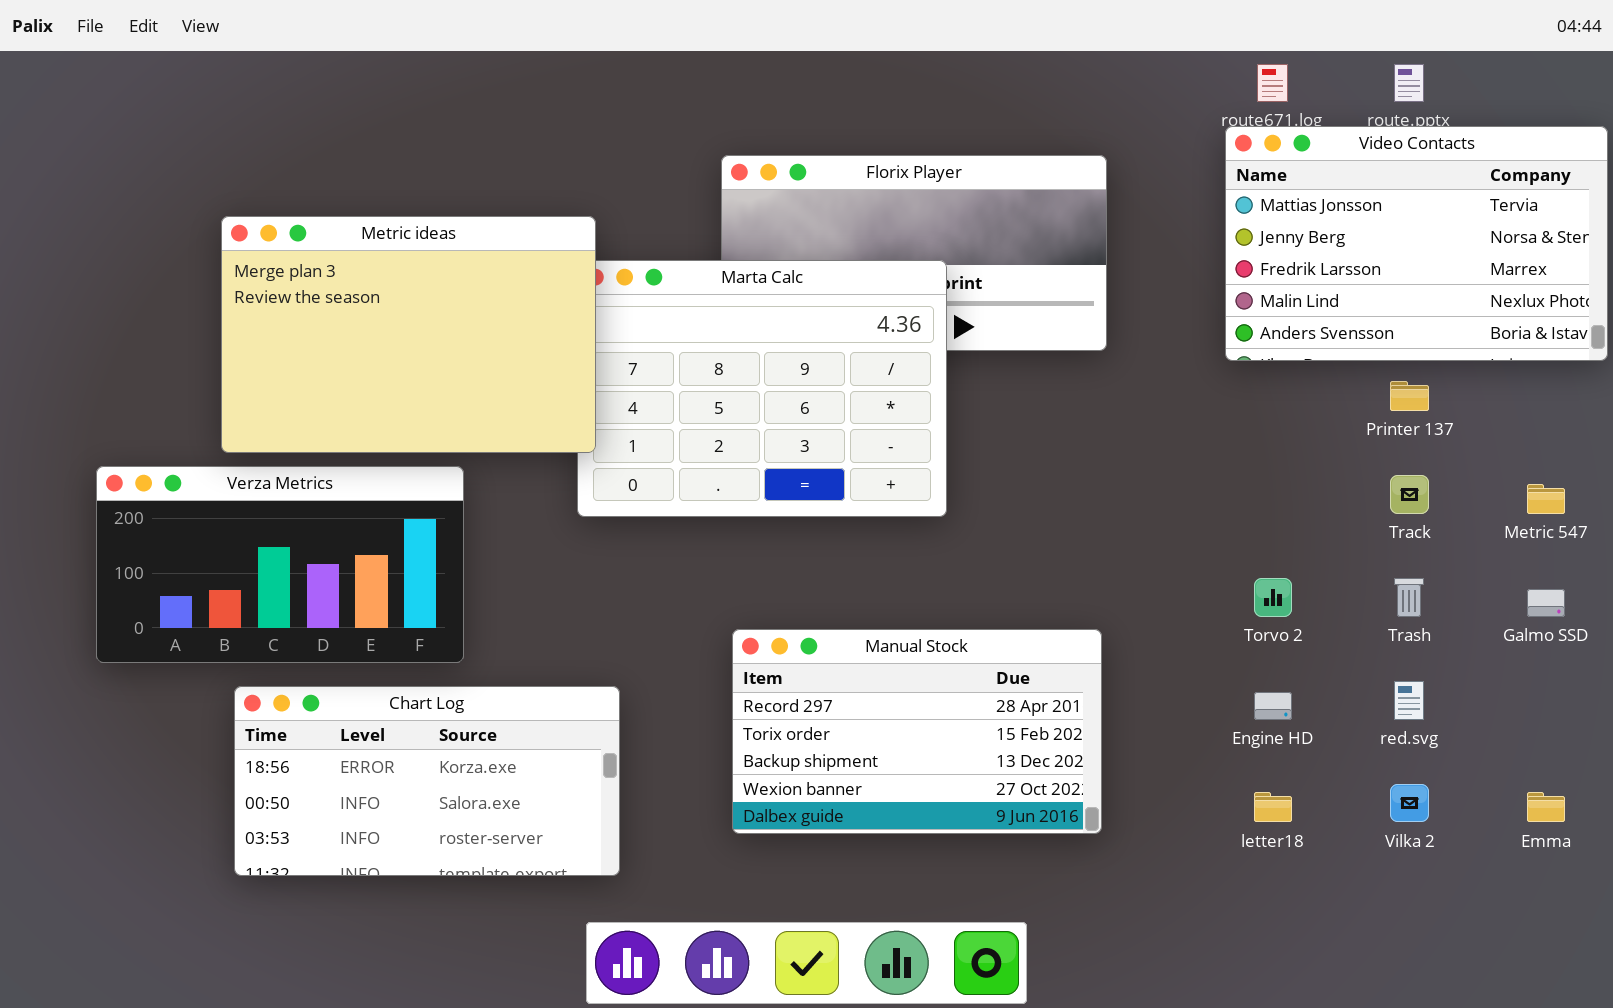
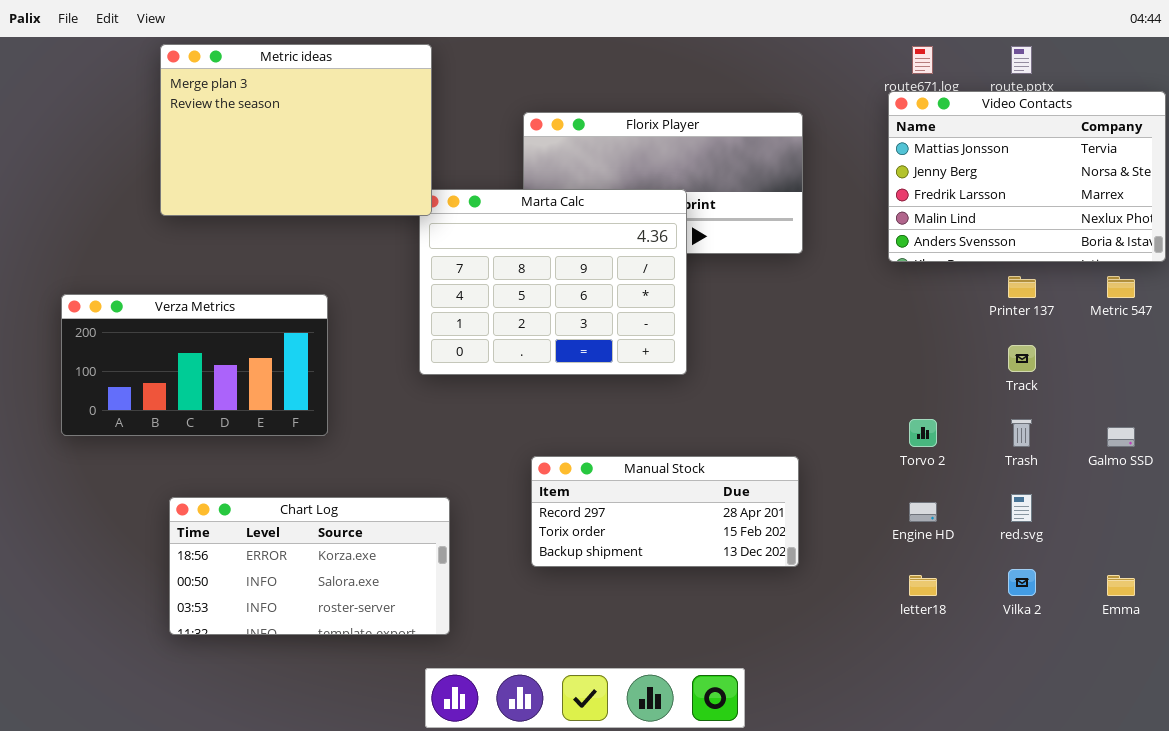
Metric ideas: [221,216,596,453] -> [160,44,432,216], moved
Verza Metrics: [96,466,464,663] -> [61,294,328,436], moved
Metric 547: [1527,484,1565,514] -> [1107,276,1135,298], moved
Manual Stock: [732,629,1102,834] -> [531,456,799,567], resized

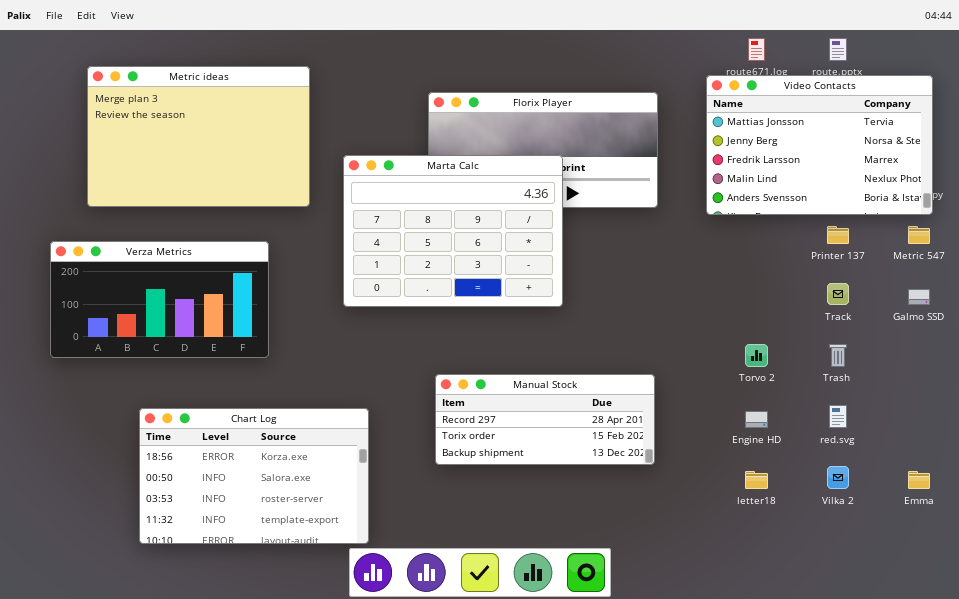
Metric ideas: [160,44,432,216] -> [87,66,310,207], moved
Video Contacts: [888,91,1166,262] -> [706,75,933,215], moved
Galmo SSD: [1107,427,1135,447] -> [908,289,930,305], moved
Chart Log: [169,497,450,635] -> [139,408,369,544], resized

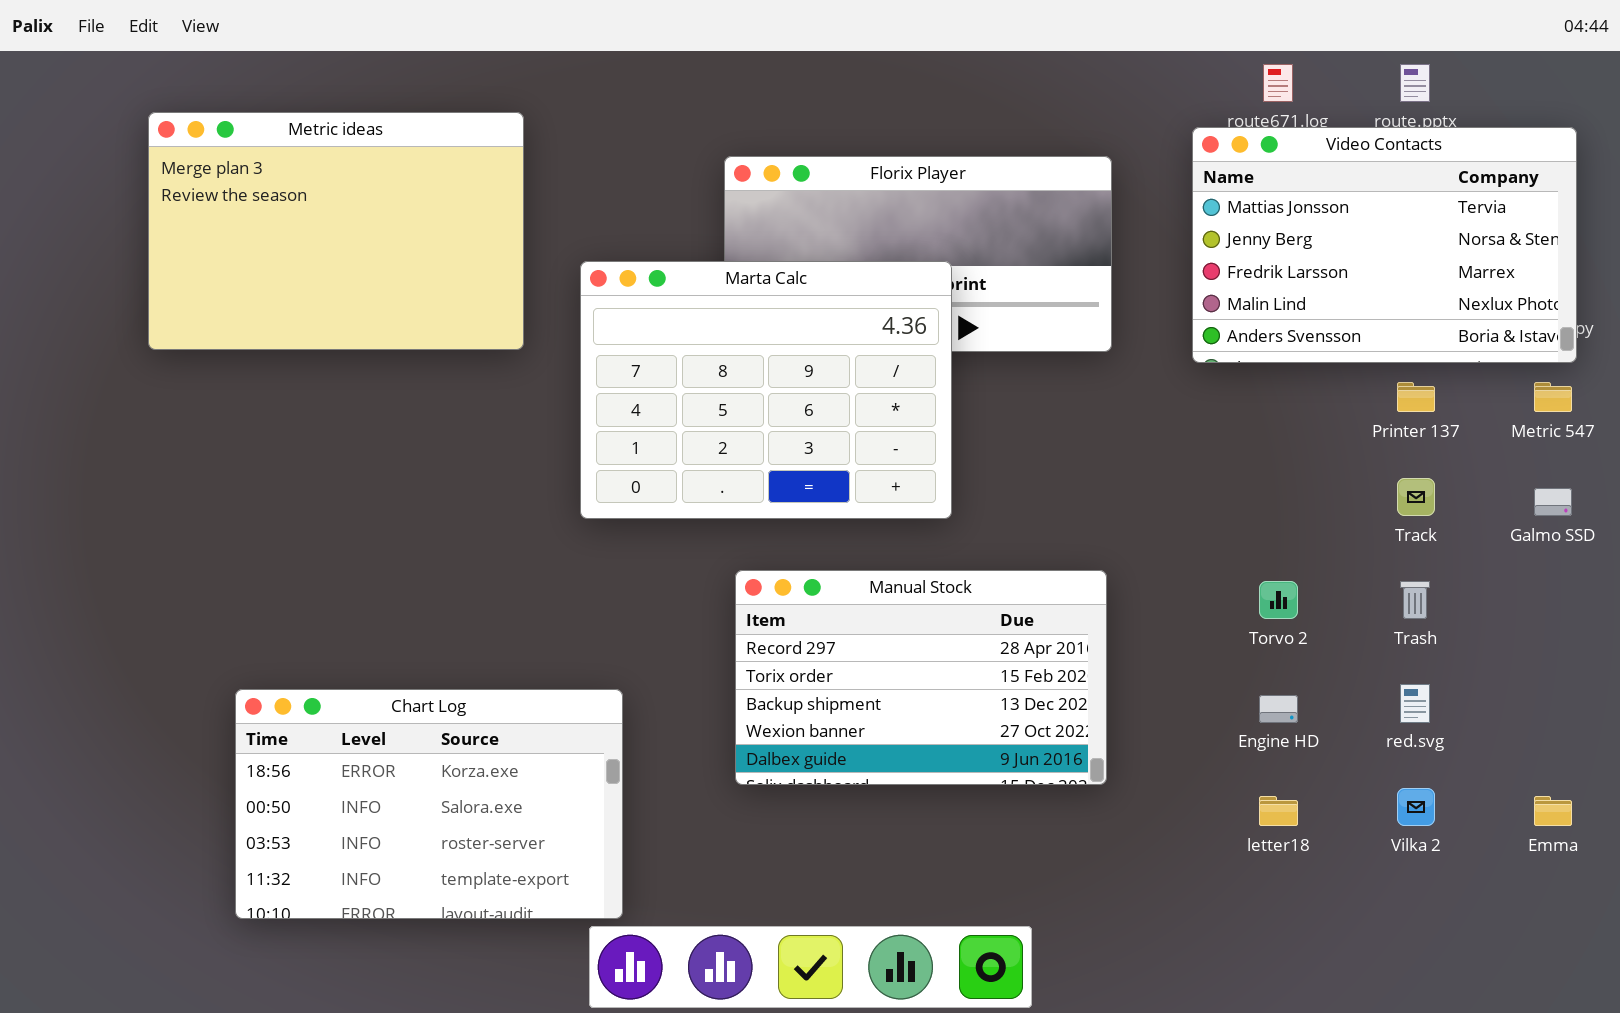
Verza Metrics: [50,241,269,358] -> none, closed
Manual Stock: [435,374,655,465] -> [735,570,1107,785], resized

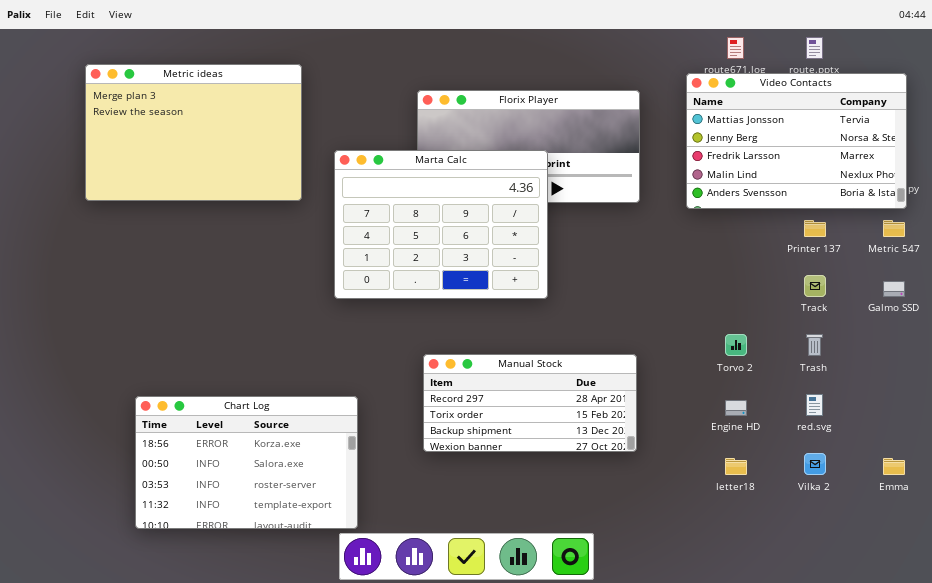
Manual Stock: [735,570,1107,785] -> [423,354,637,452], resized

